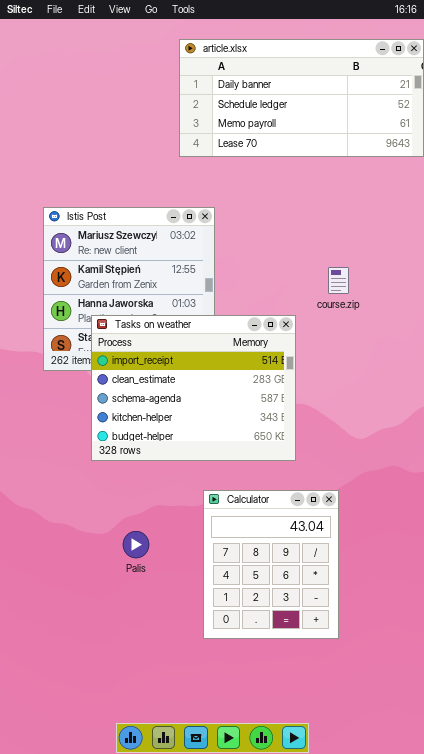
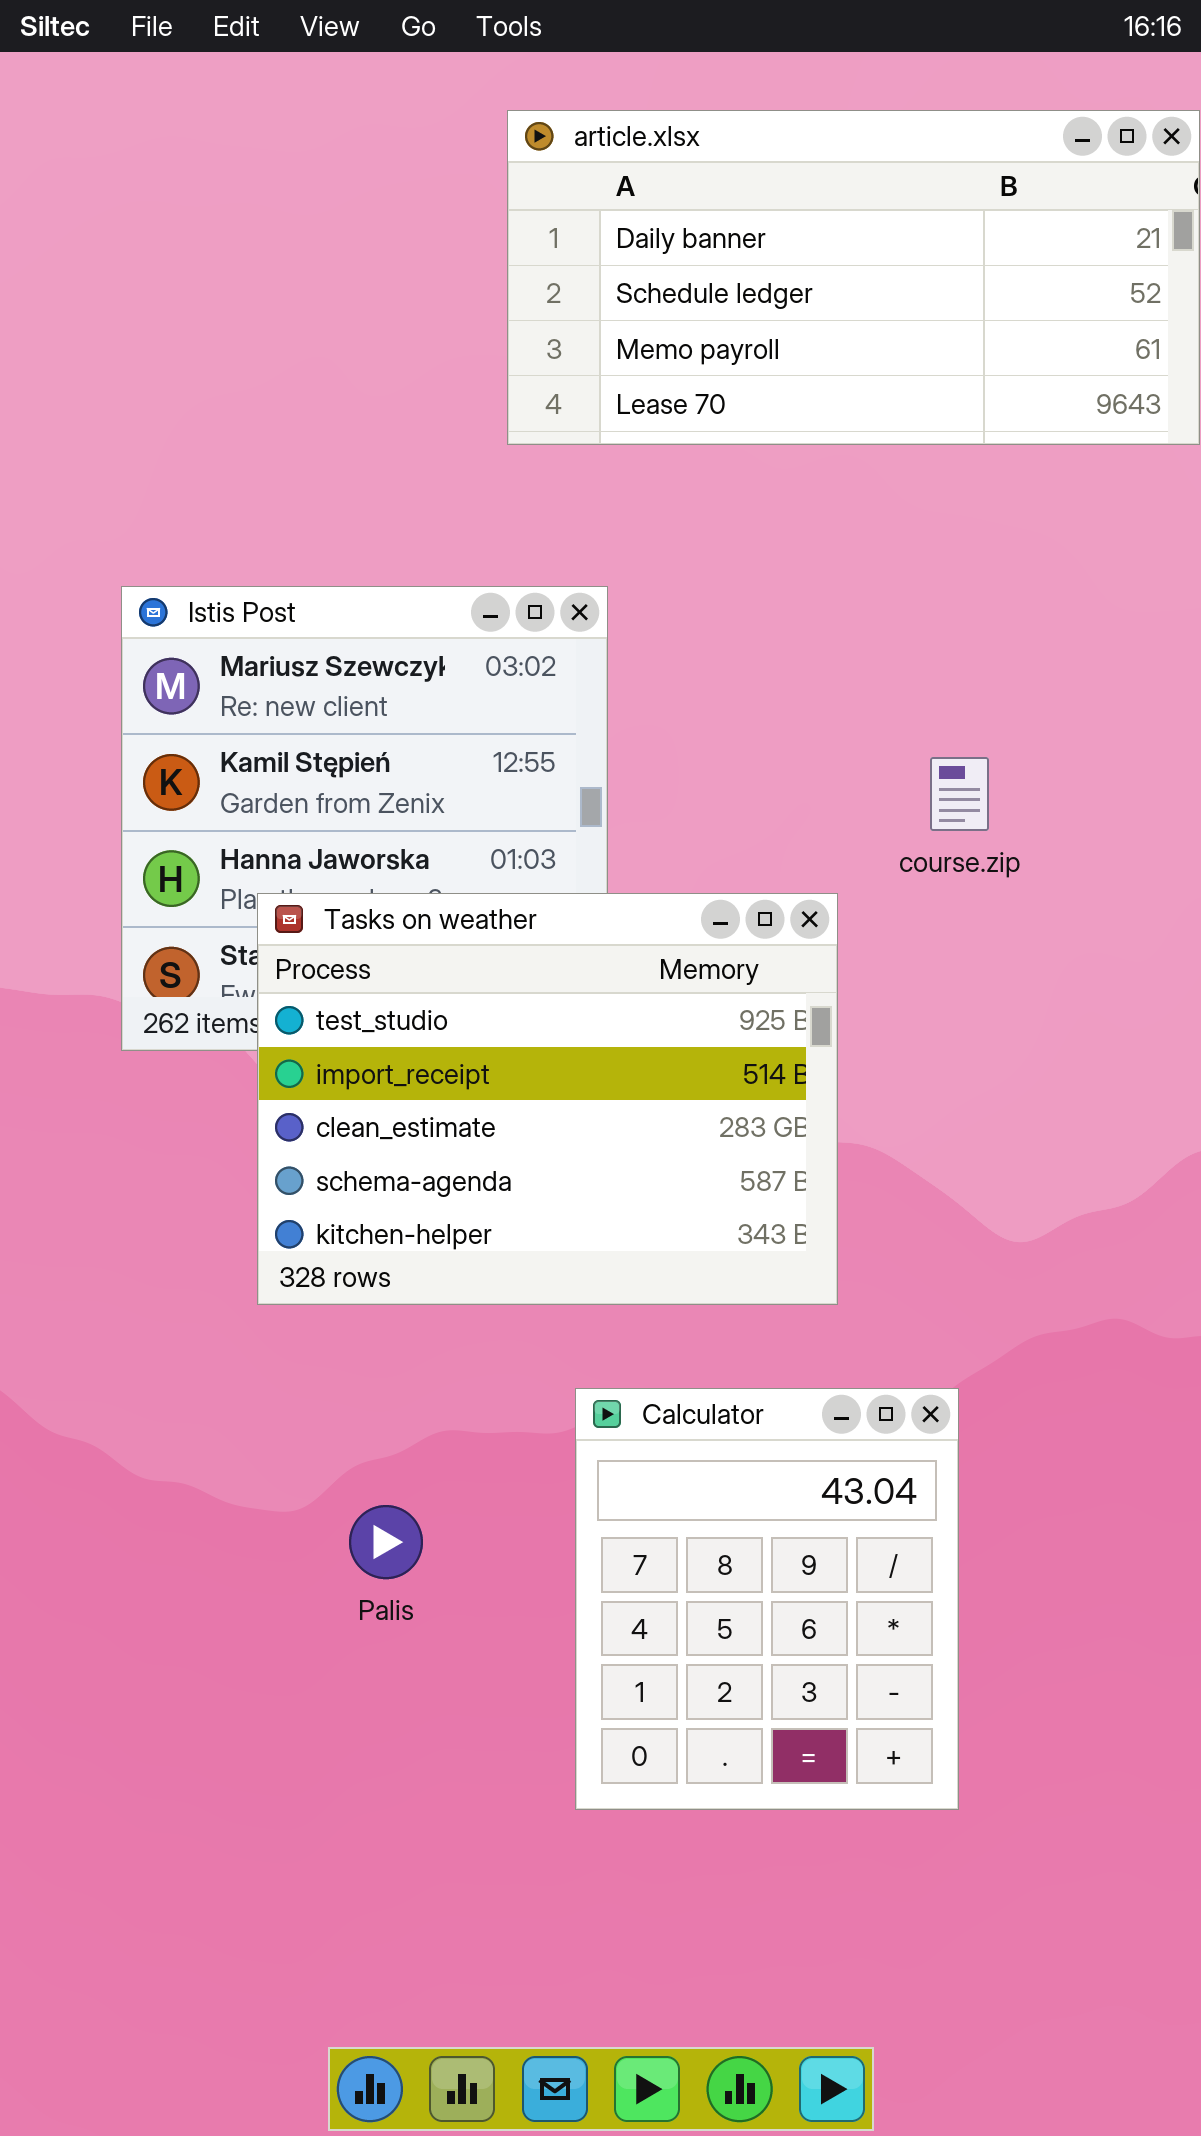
Tasks on weather: [91,315,296,461] -> [257,893,838,1305], scrolled up 1 row

